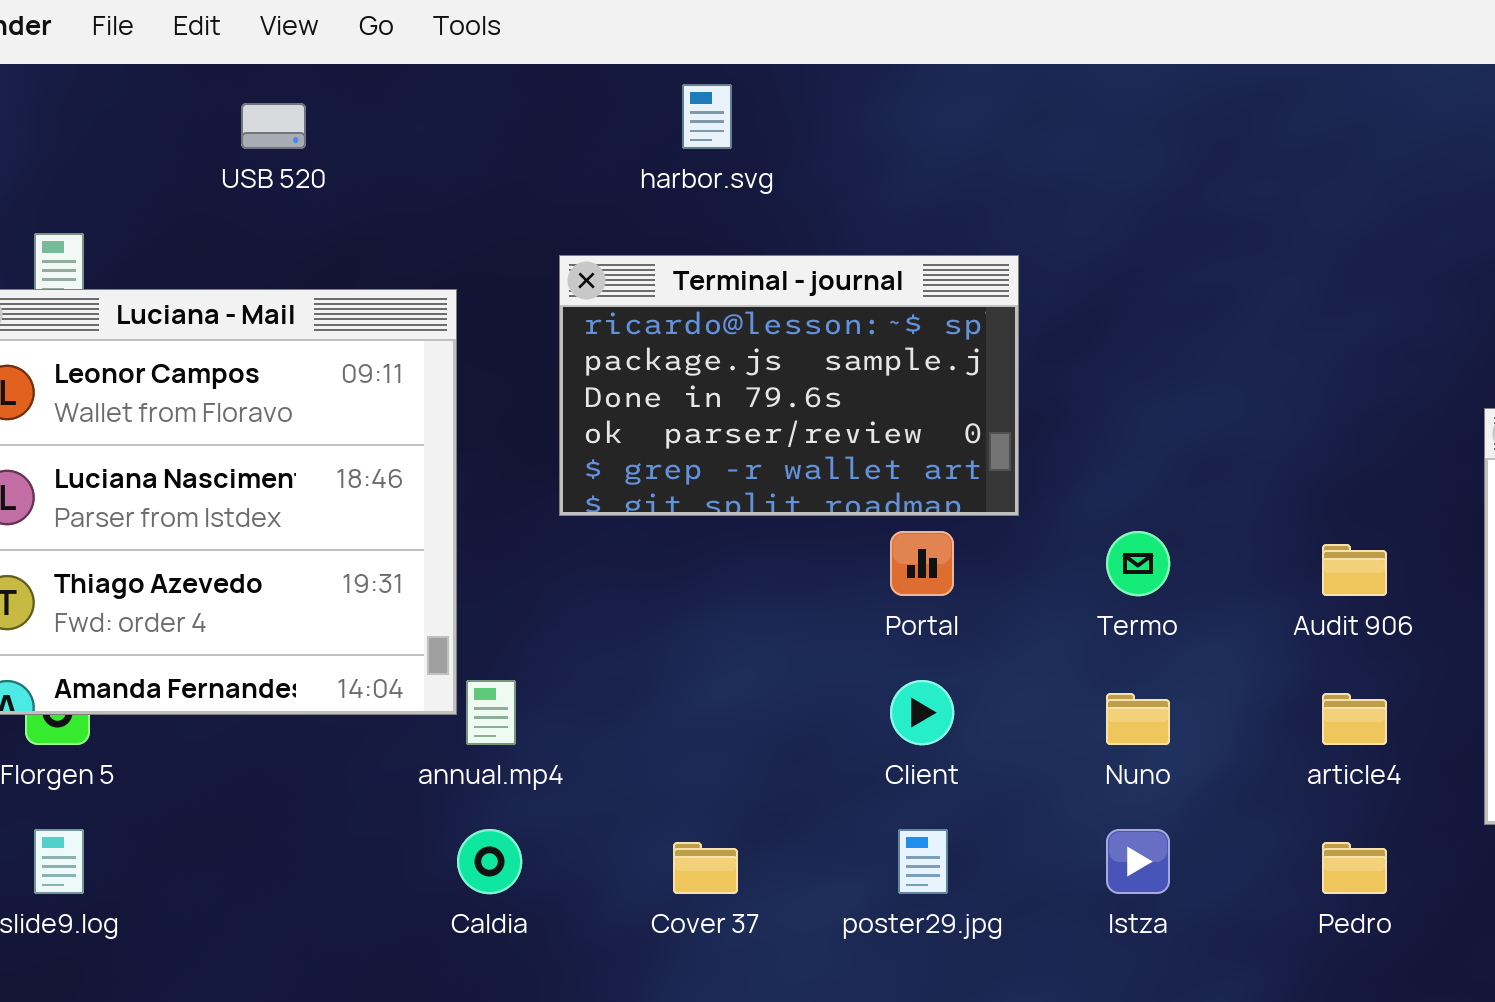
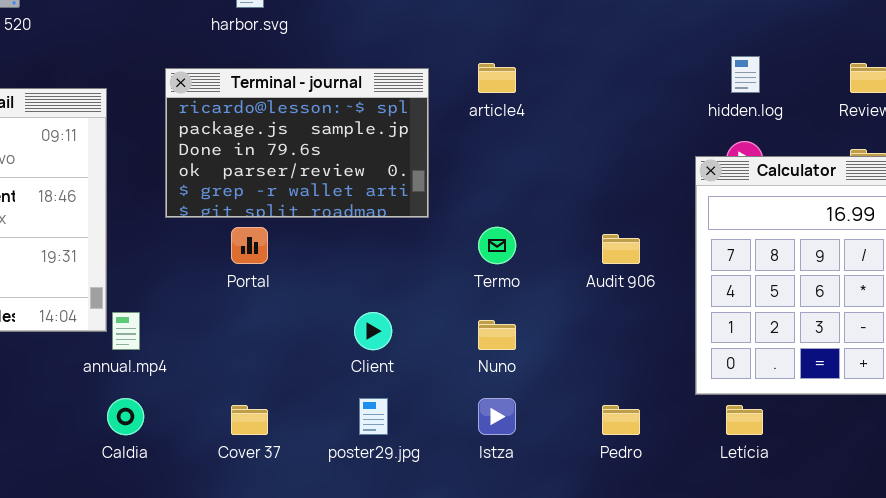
Portal: [890,531,954,596] -> [231,227,268,264], moved
article4: [1322,693,1387,745] -> [478,63,516,93], moved

